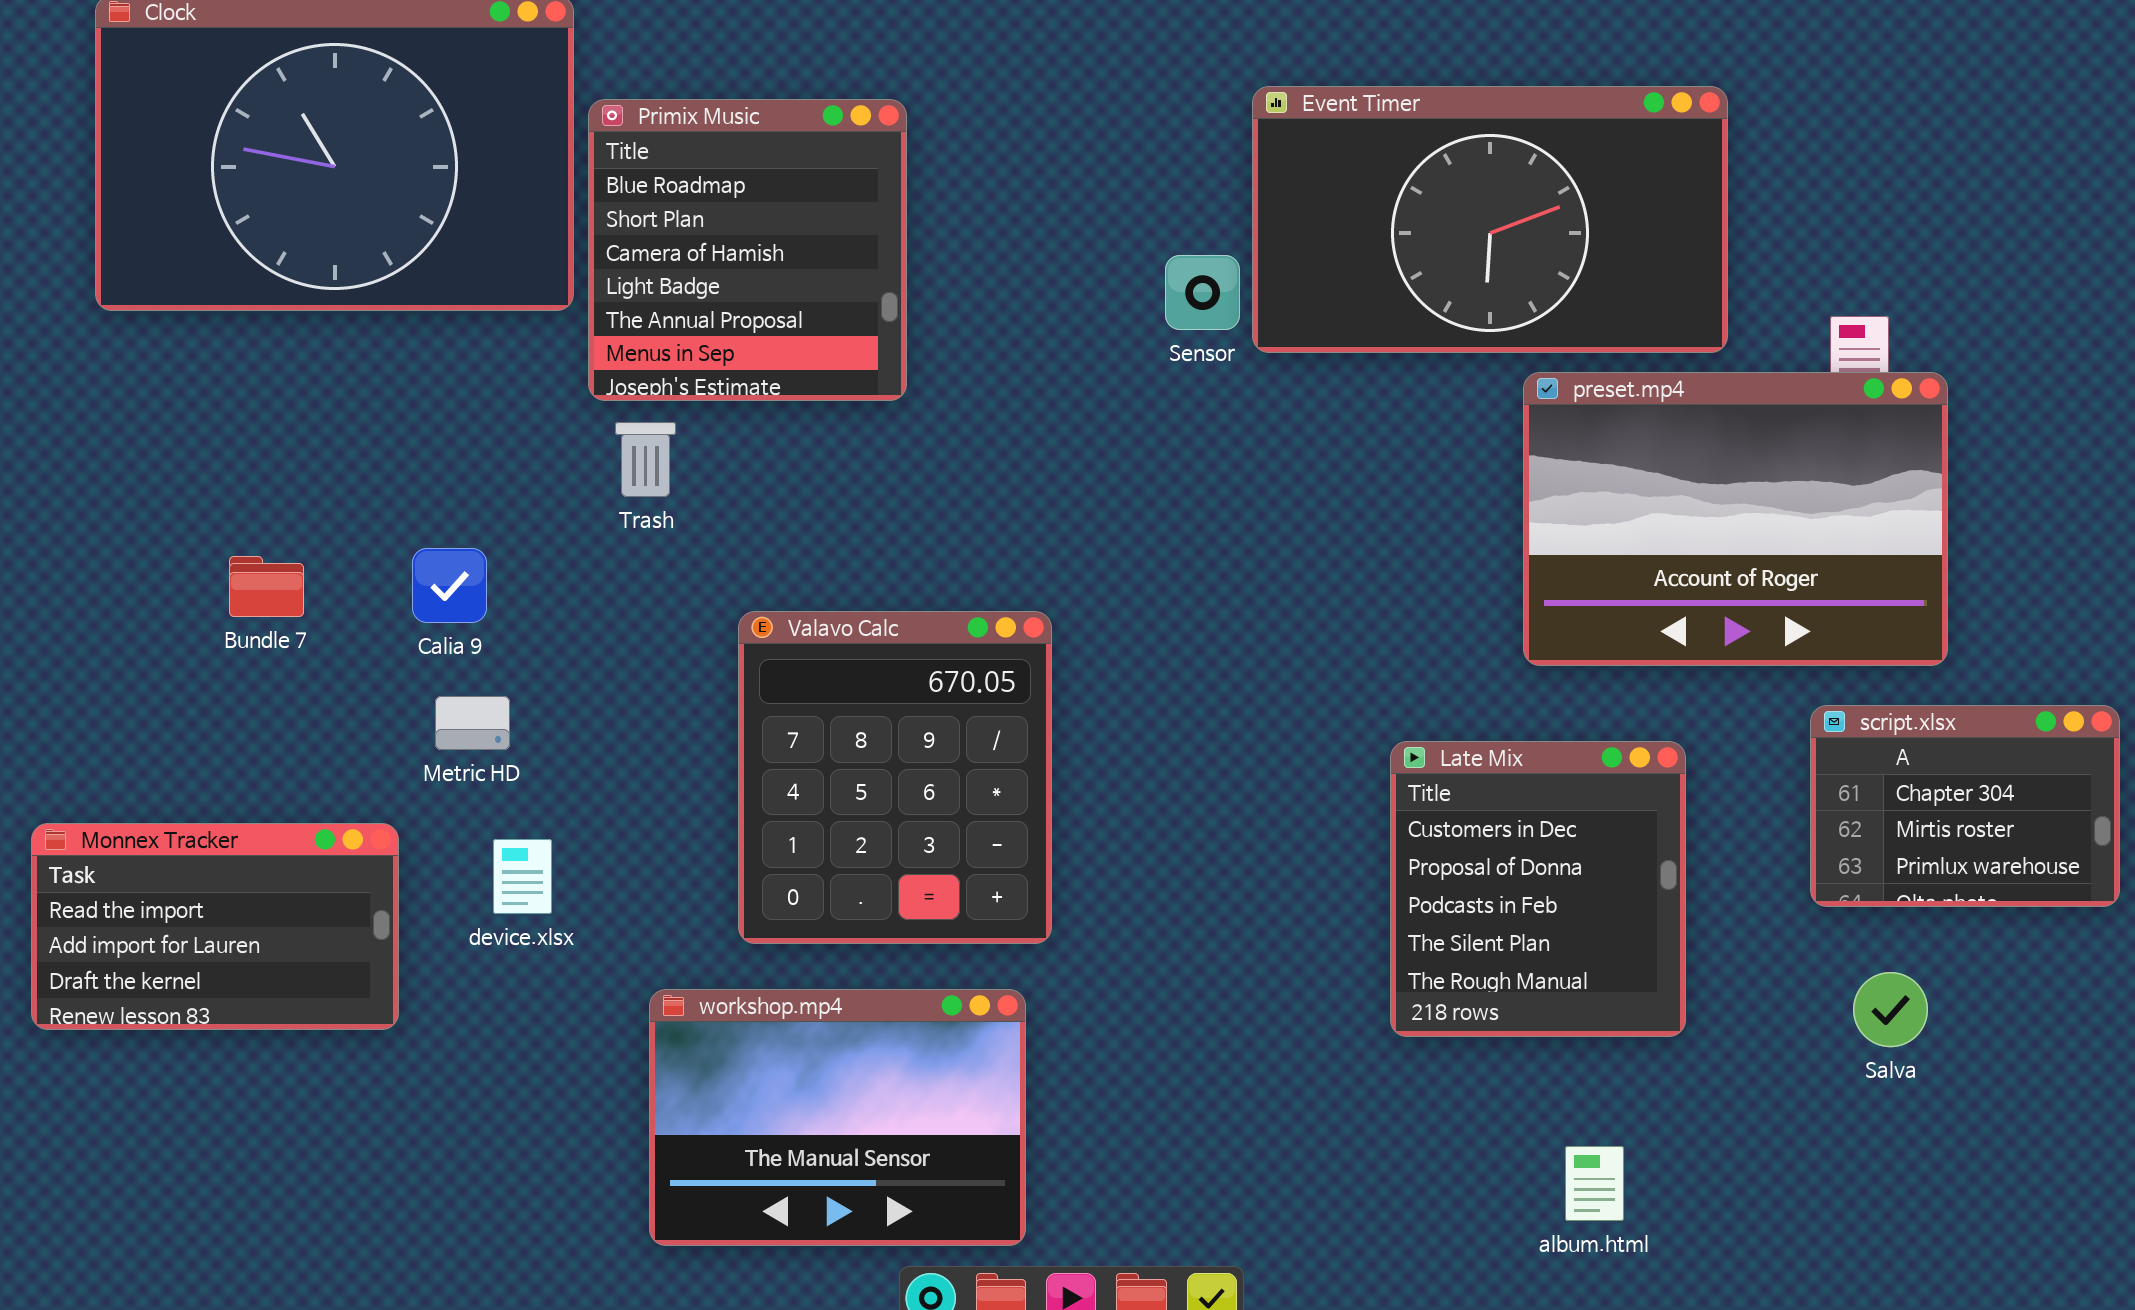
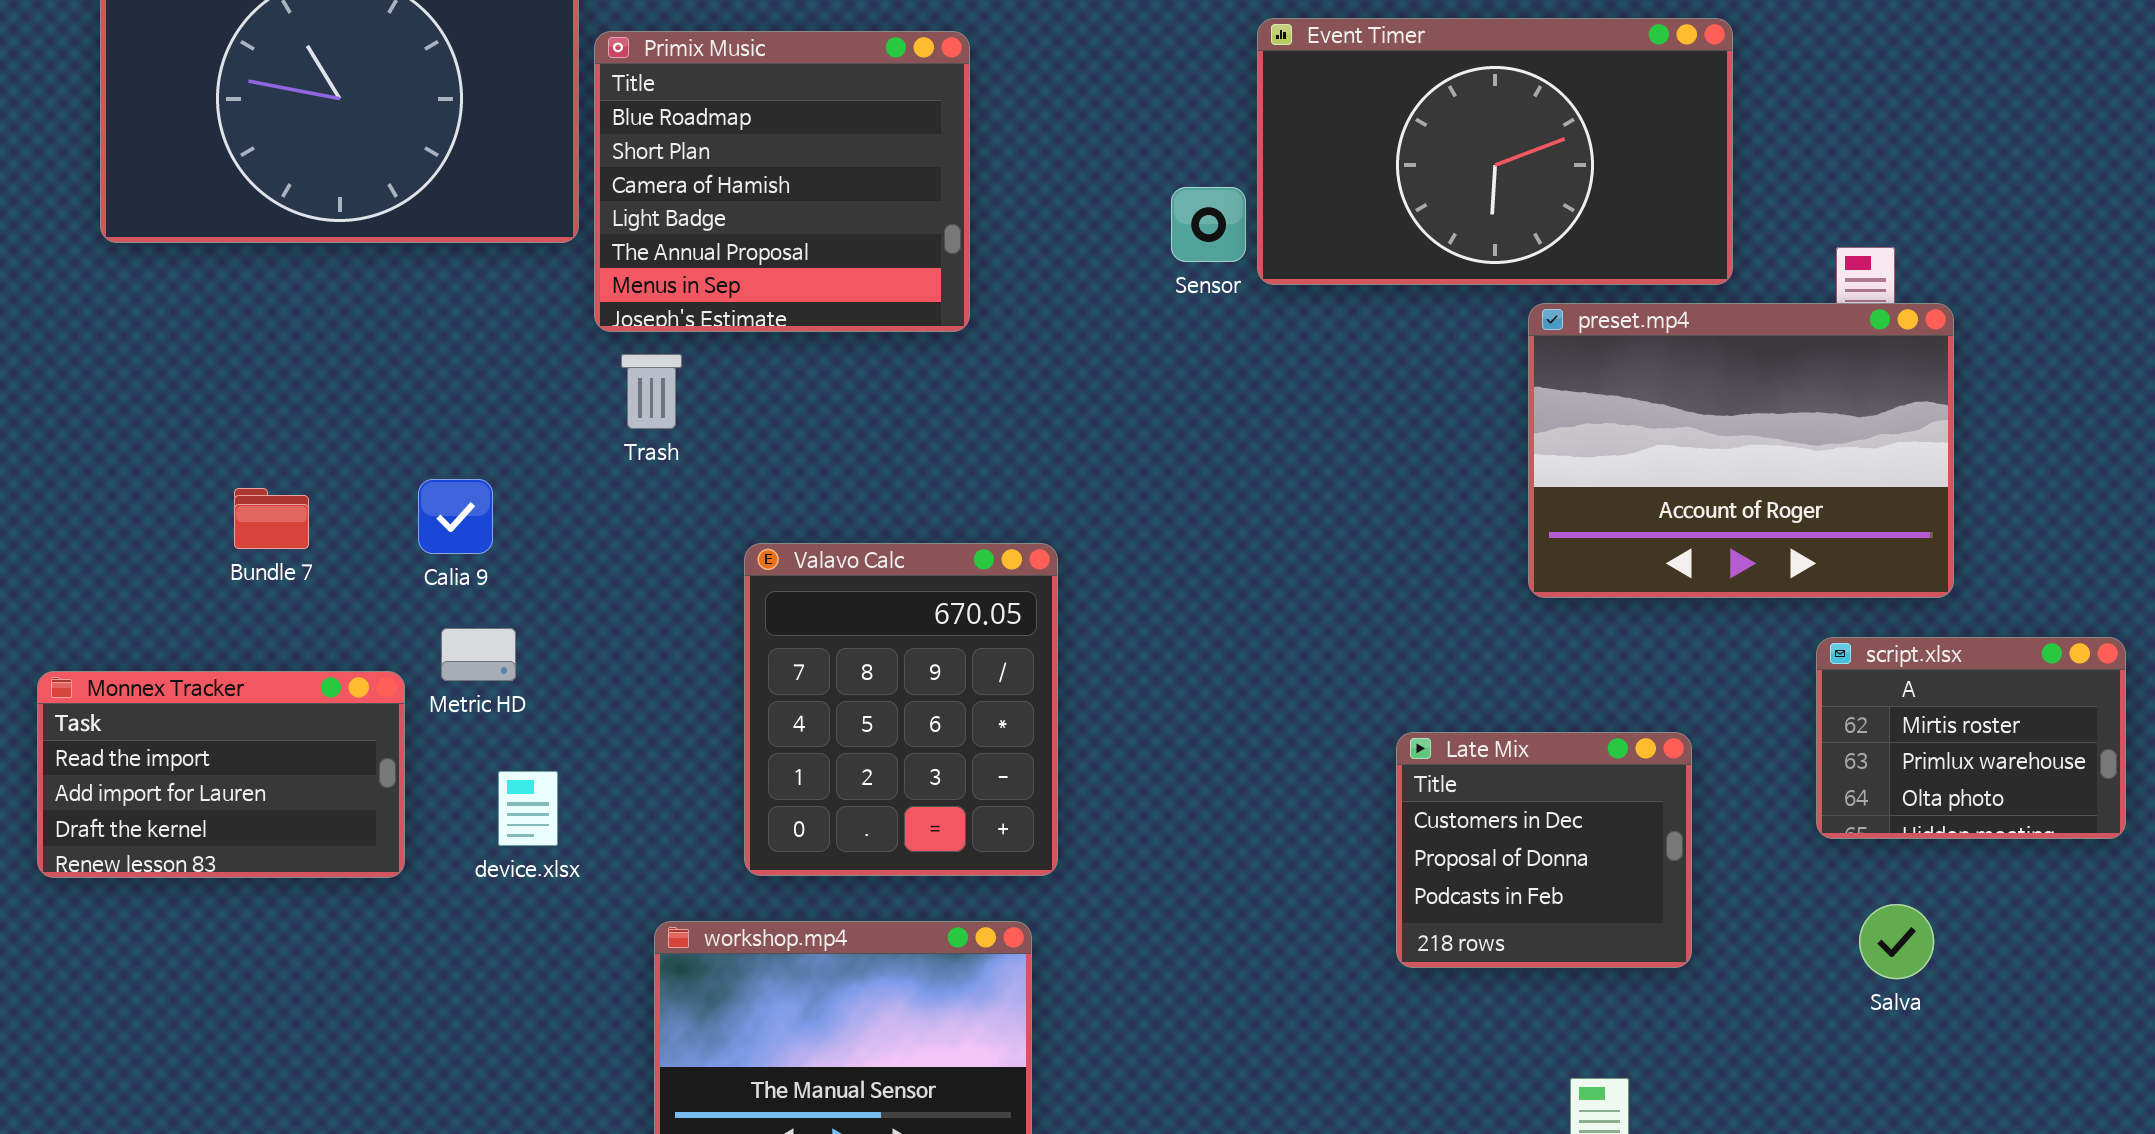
Primix Music: [588,99,907,401] -> [594,31,970,332], resized
script.xlsx: [1810,705,2120,907] -> [1816,637,2126,839], scrolled down 1 row
Late Mix: [1390,741,1686,1037] -> [1396,732,1692,968], resized
Monnex Tracker: [31,823,399,1030] -> [37,671,405,878], moved

